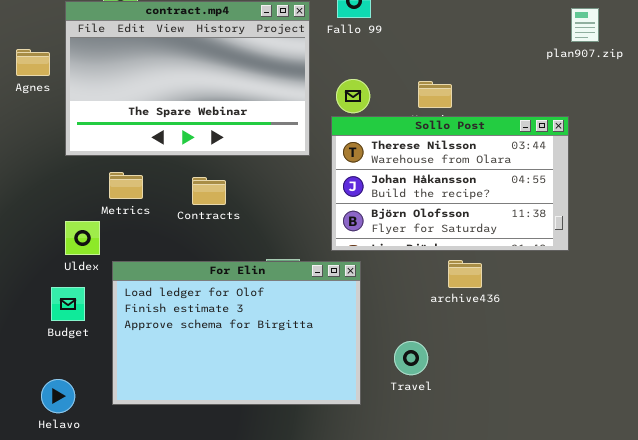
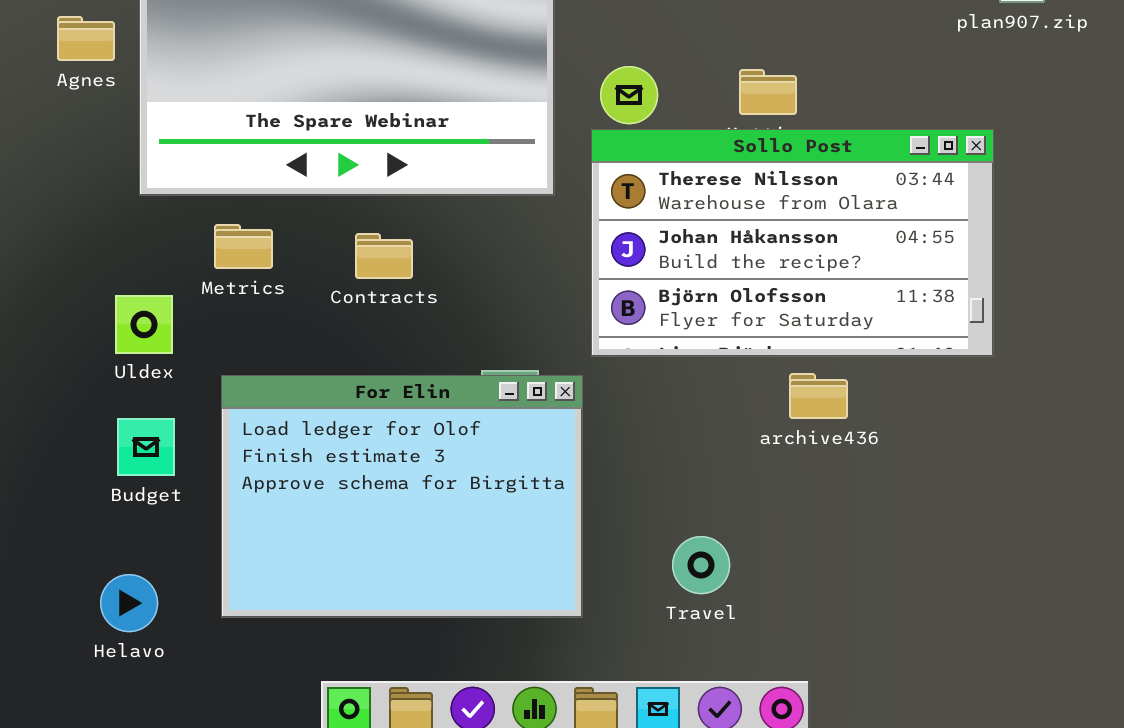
Uldex: [65,221,100,255] -> [115,295,173,354], moved
For Elin: [112,261,361,405] -> [221,375,583,618], resized
Travel: [394,341,428,375] -> [672,536,730,594], moved

